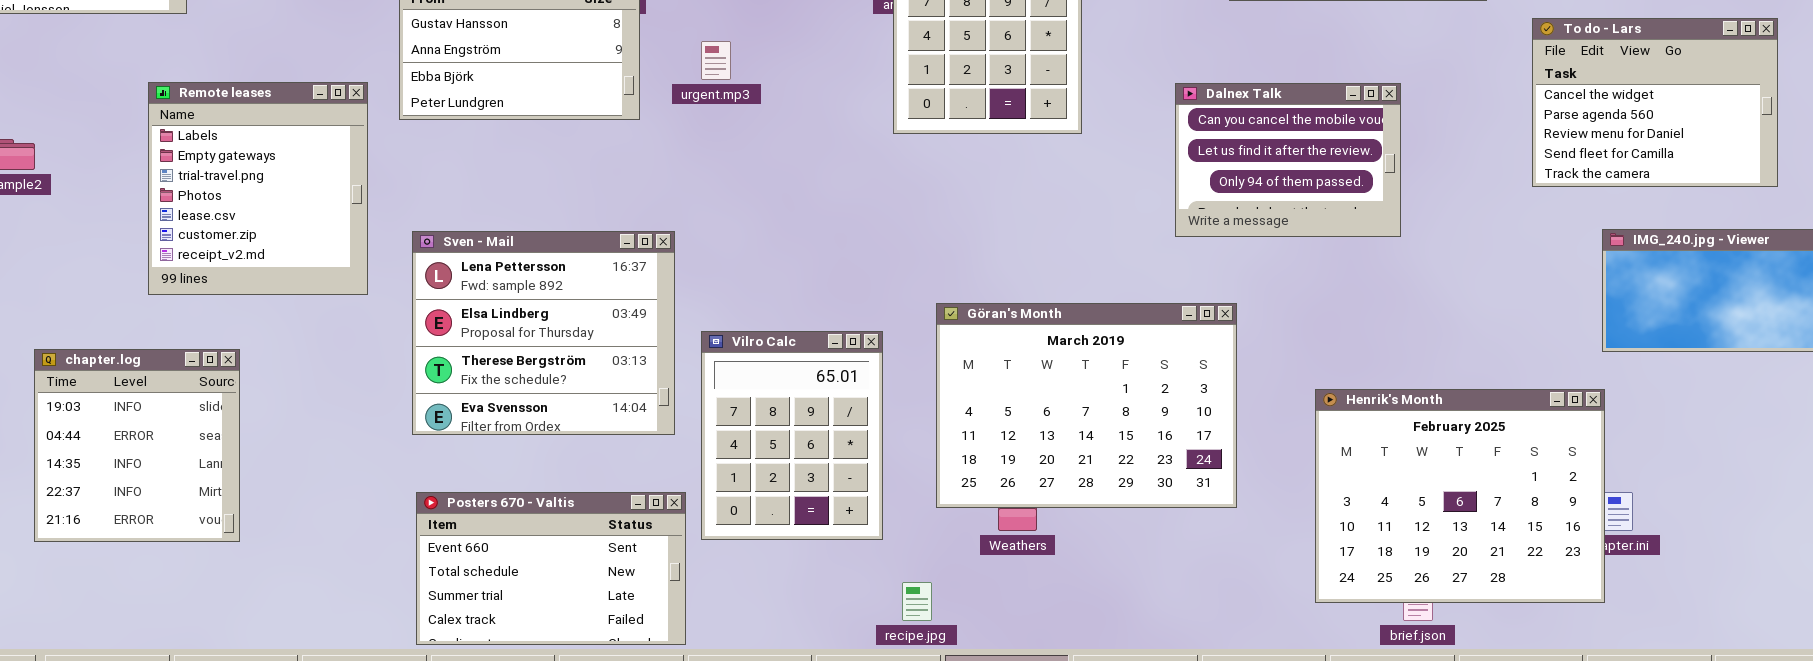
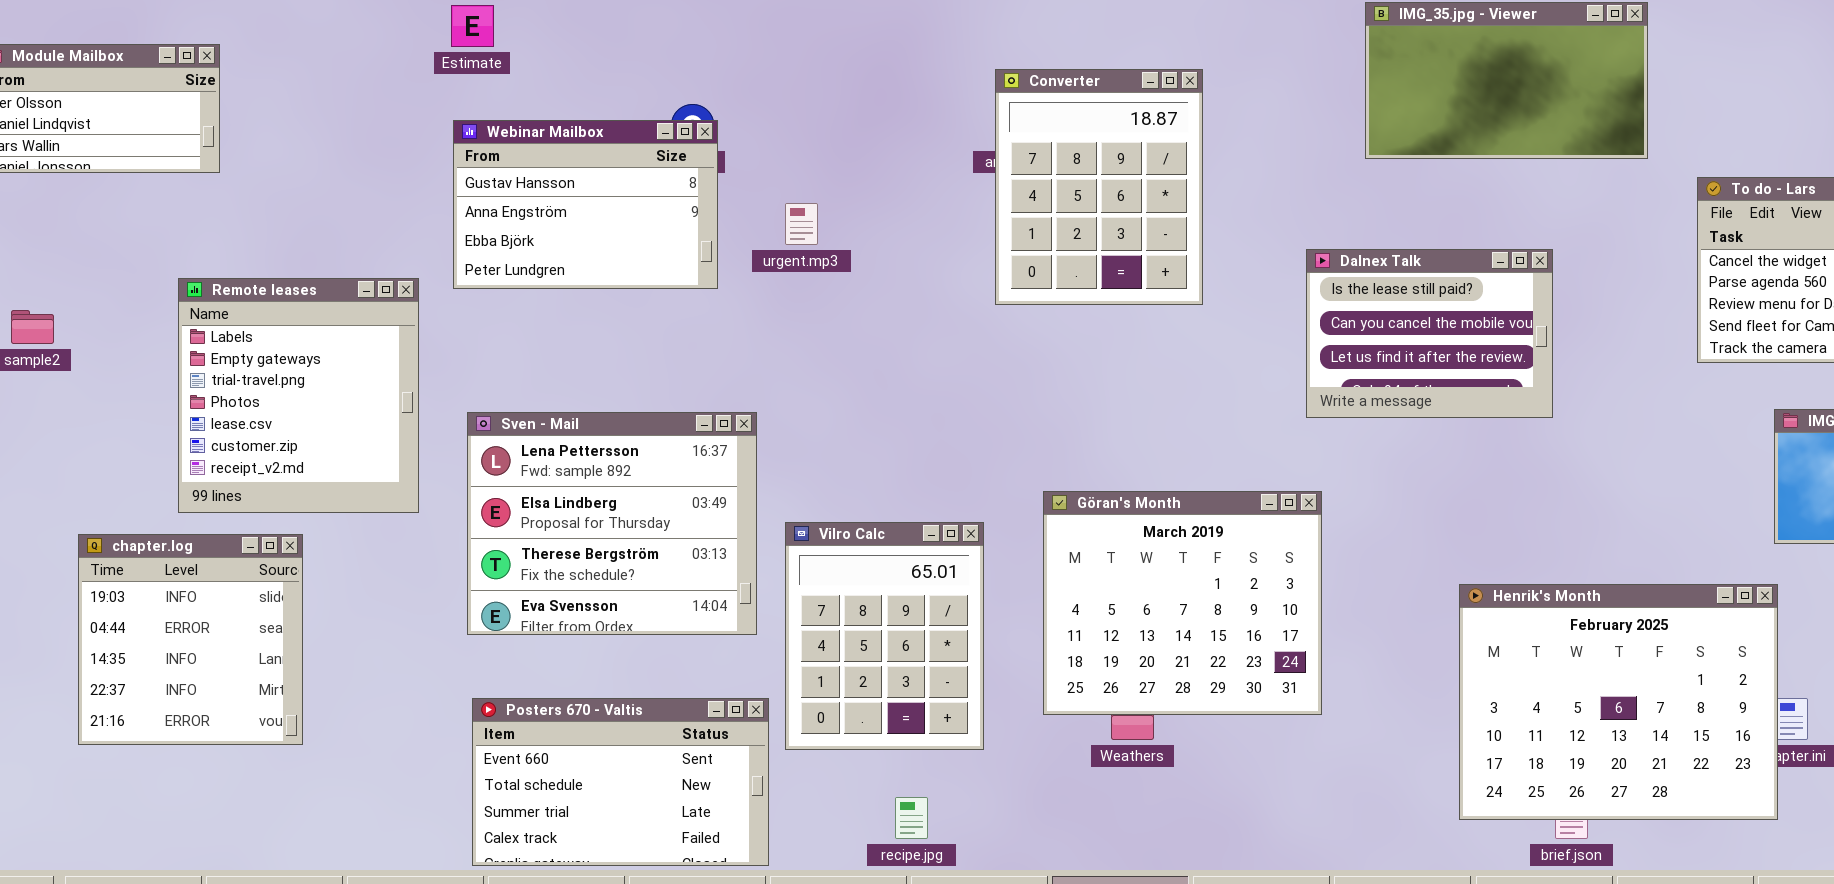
Remote leases: [148,82,368,295] -> [178,278,419,513], moved
Dalnex Talk: [1175,83,1401,237] -> [1306,249,1553,418], scrolled up 1 row
Göran's Month: [936,303,1237,508] -> [1043,491,1322,715], resized
chapter.log: [34,349,240,542] -> [78,534,303,745], moved
recipe.jpg: [902,582,932,621] -> [895,797,928,839], moved

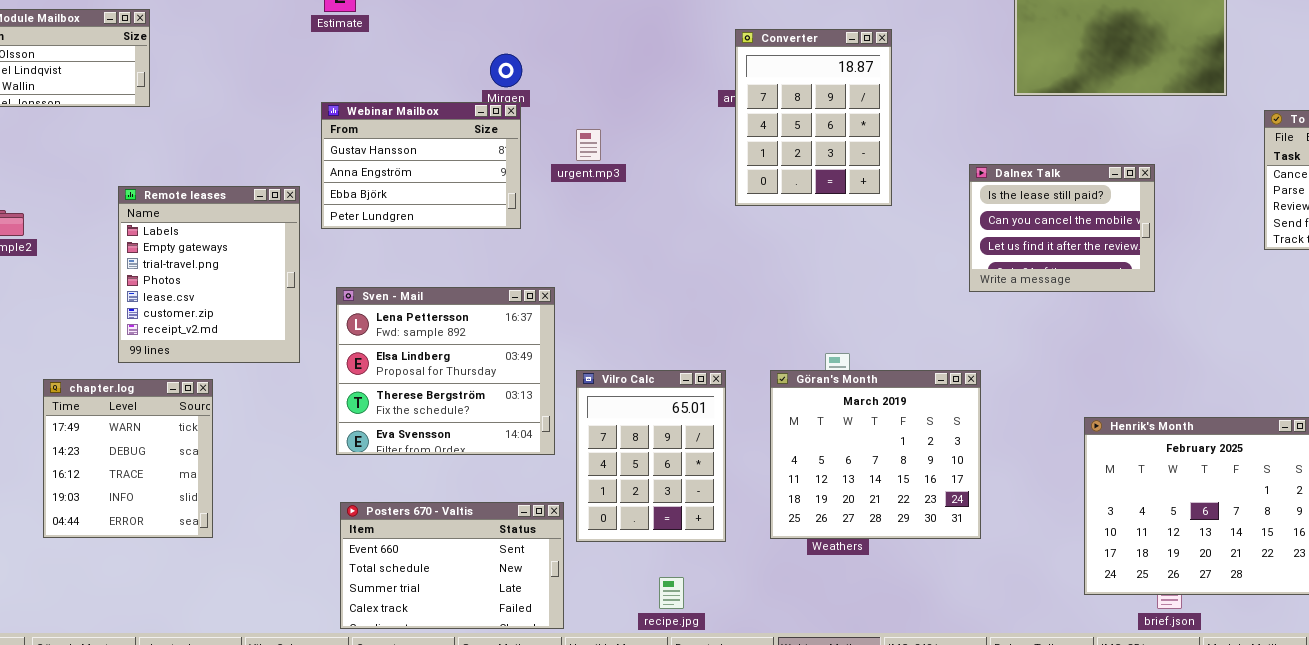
Webinar Mailbox: [453,120,718,289] -> [321,102,521,229], moved
Göran's Month: [1043,491,1322,715] -> [770,370,981,539], moved
chapter.log: [78,534,303,745] -> [43,379,213,538], scrolled up 3 rows

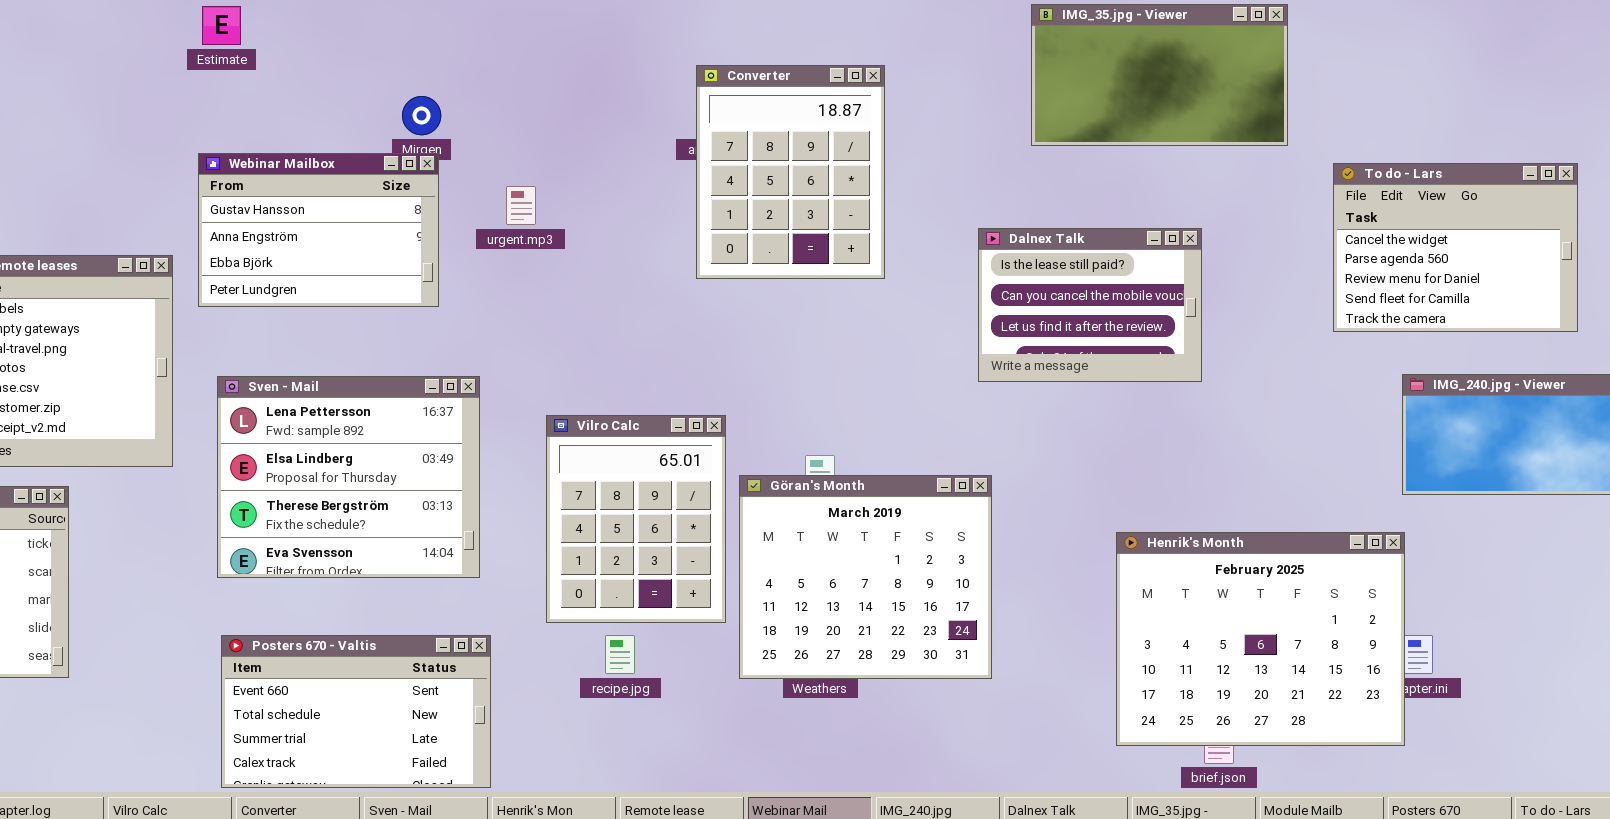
Vilro Calc: [576,370,726,542] -> [546,415,726,623], moved
recipe.jpg: [659,577,684,609] -> [605,635,635,674], moved

